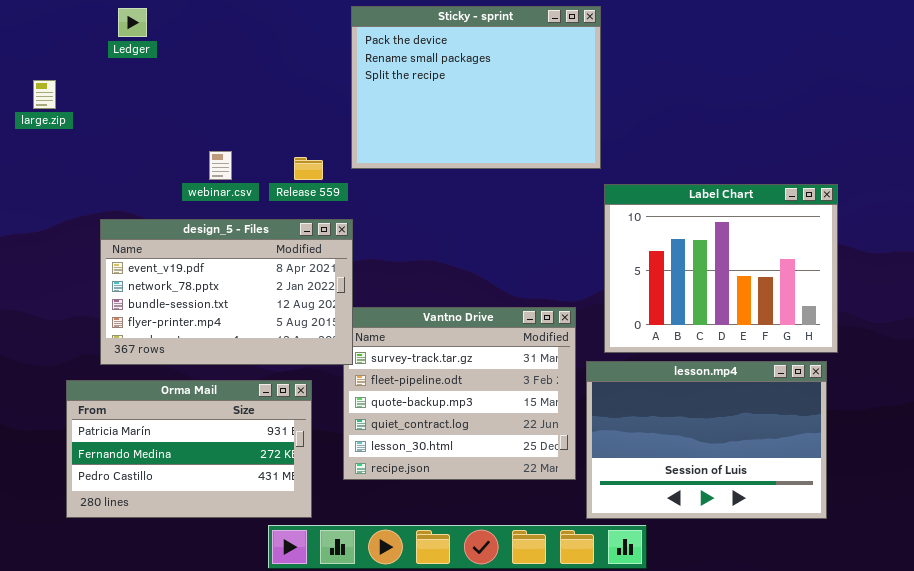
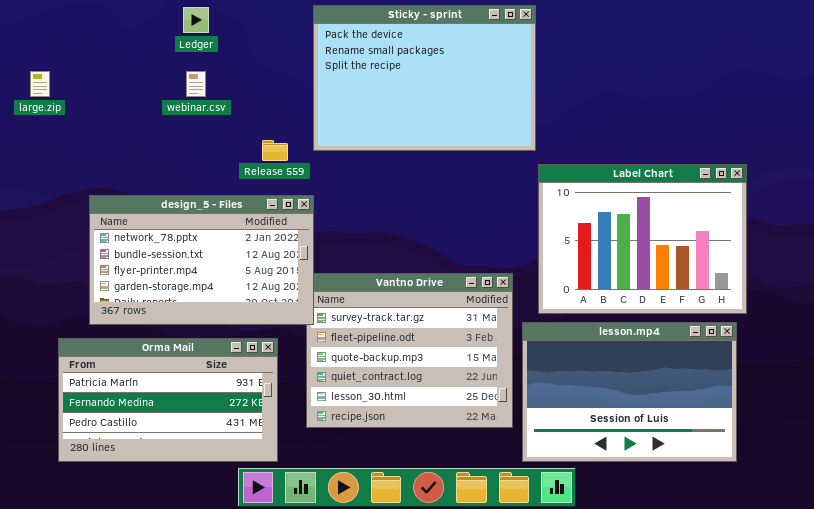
Ledger: [118,8,147,37] -> [183,7,209,33], moved
webinar.csv: [209,151,232,180] -> [186,71,206,97], moved
design_5 - Files: [100,219,353,365] -> [89,195,314,325], scrolled down 1 row

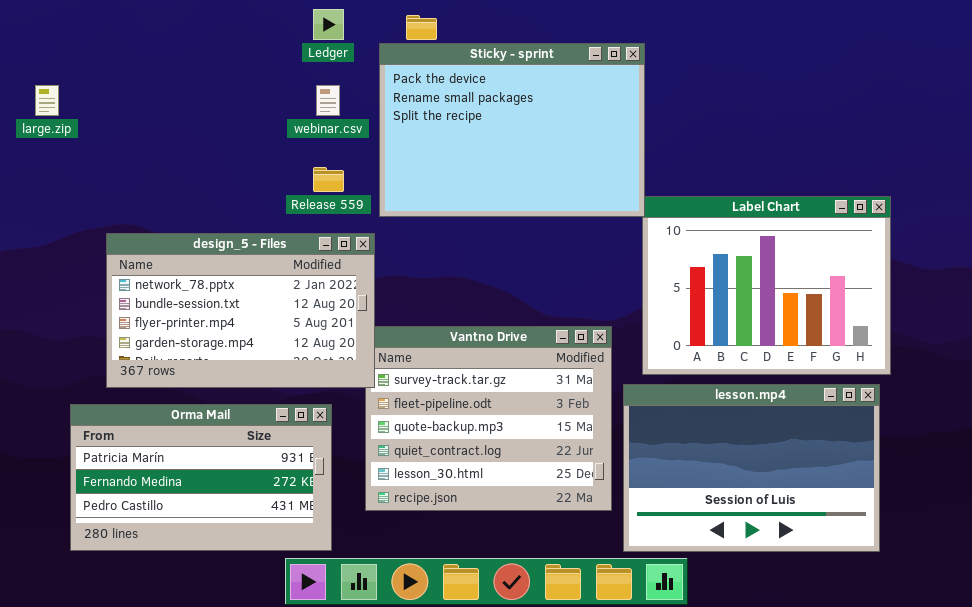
Sticky - sprint: [313,5,536,151] -> [379,43,645,217], moved
Ledger: [183,7,209,33] -> [313,9,344,40], moved
webinar.csv: [186,71,206,97] -> [316,85,340,116], moved

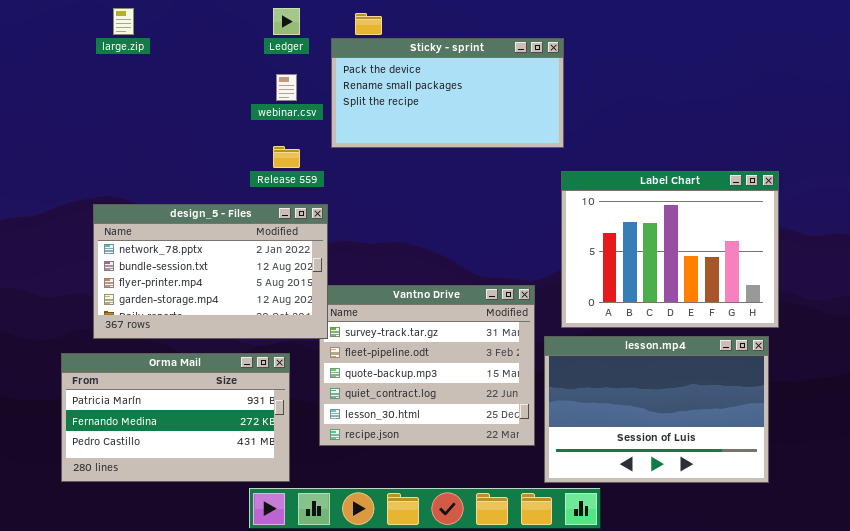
Sticky - sprint: [379,43,645,217] -> [331,38,564,148], resized
large.zip: [35,85,59,116] -> [113,8,134,35], moved

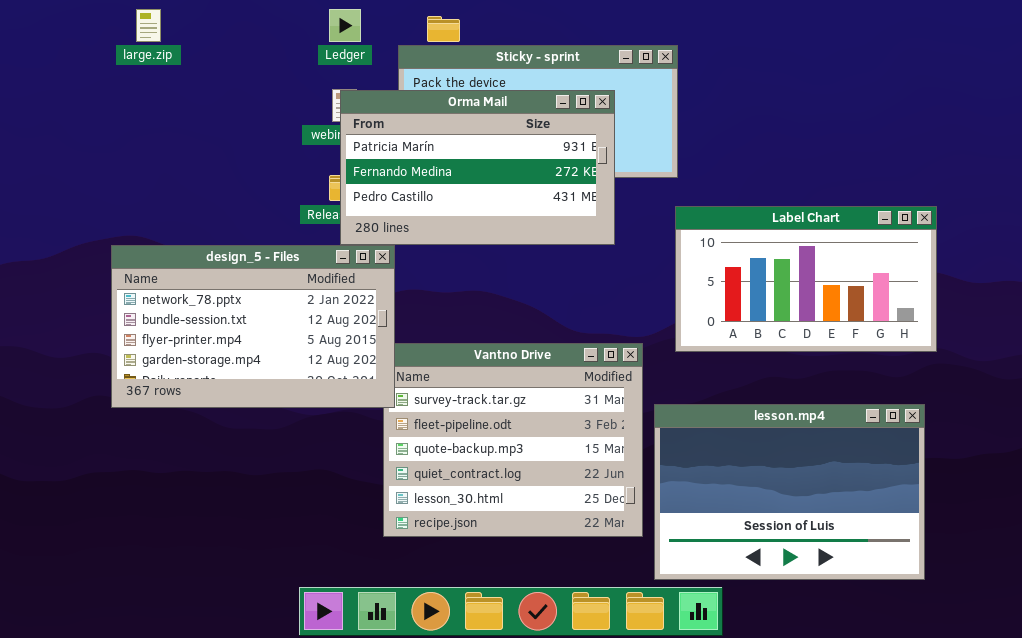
Label Chart: [561,171,779,328] -> [675,206,937,352], resized
Orma Mail: [61,353,290,482] -> [340,90,615,245], moved

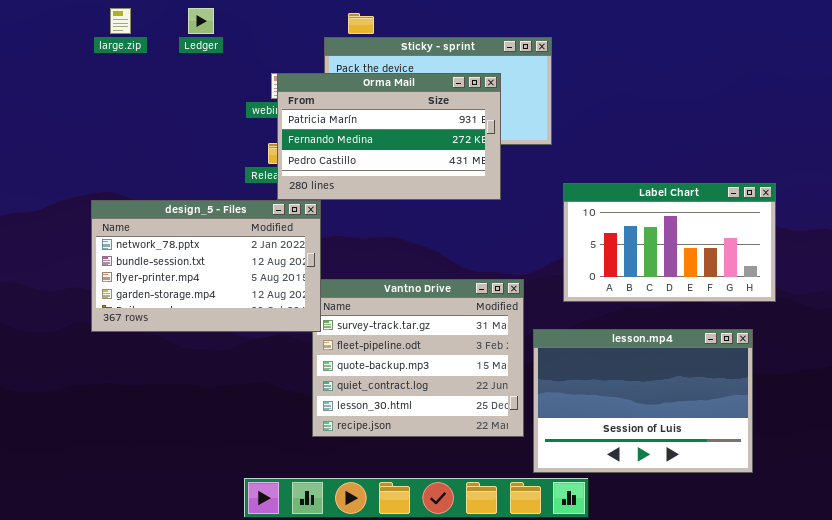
Ledger: [329,9,361,42] -> [188,8,214,34], moved
Label Chart: [675,206,937,352] -> [563,183,776,302], moved

